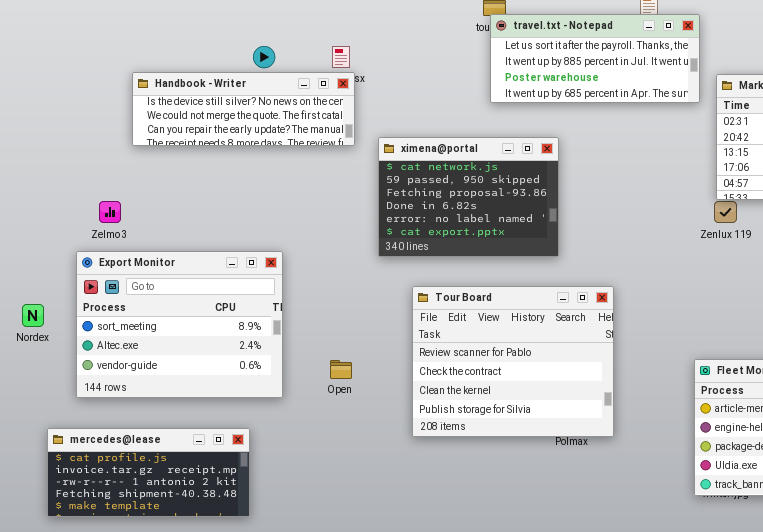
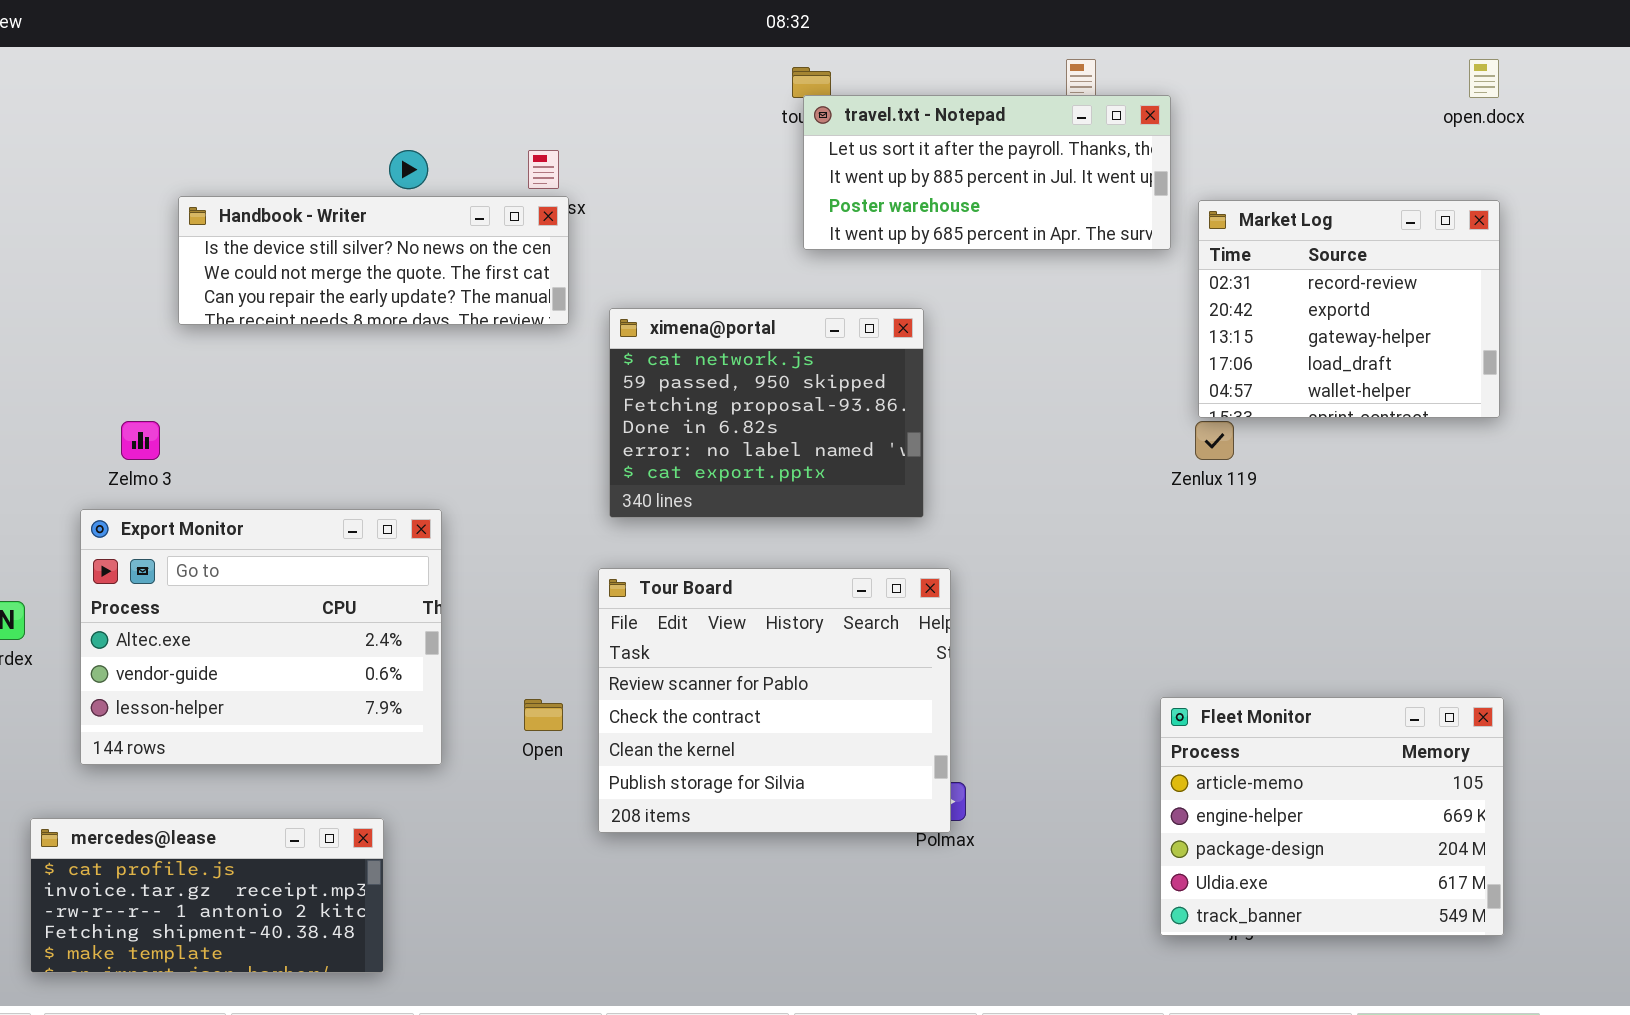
Export Monitor: [76,251,283,398] -> [80,509,442,765], scrolled down 1 row
Tour Board: [412,286,614,437] -> [598,568,951,833], moved

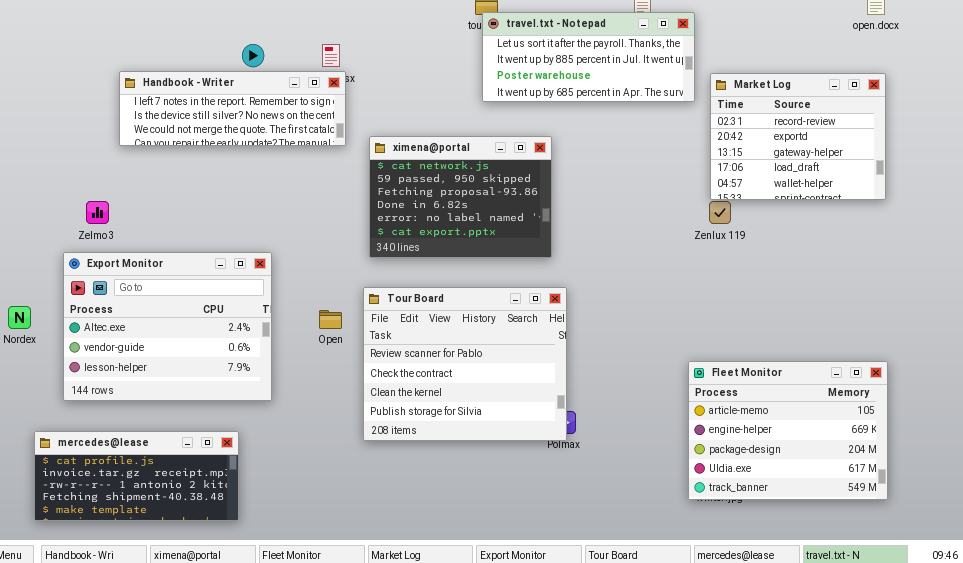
Handbook - Writer: [178,196,569,325] -> [119,71,346,146], scrolled up 1 row
Open: [524,699,563,731] -> [319,310,342,329], moved

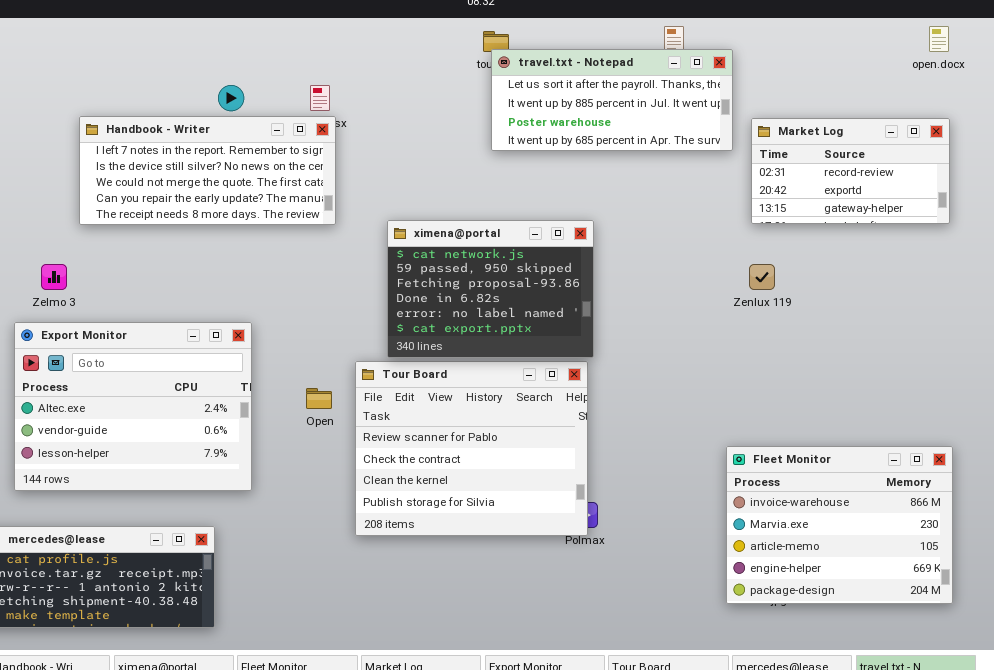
Handbook - Writer: [119,71,346,146] -> [79,116,336,225], resized
Market Log: [710,73,886,200] -> [751,118,950,224], resized
ximena@portal: [369,136,552,258] -> [387,220,594,358], moved
Fleet Monitor: [688,361,888,500] -> [726,446,953,604], scrolled up 2 rows

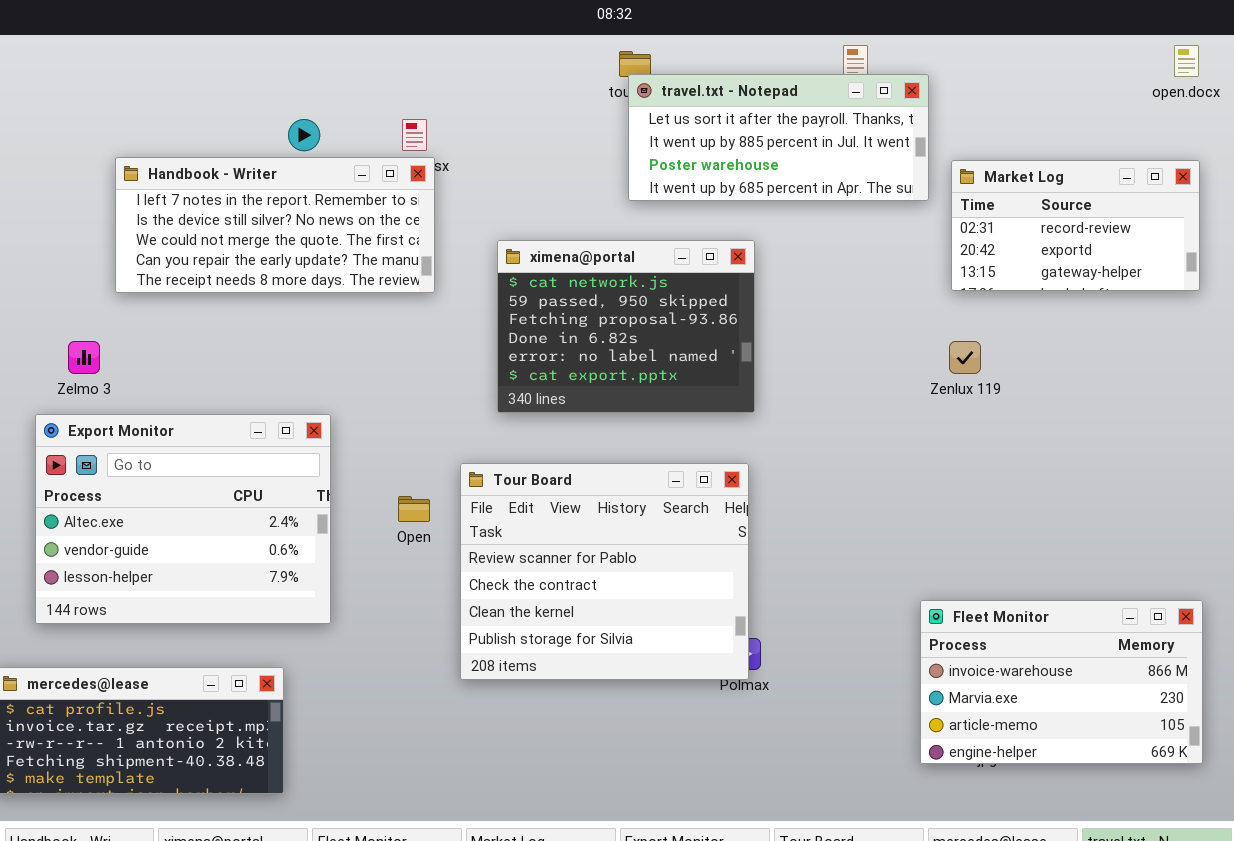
ximena@portal: [387,220,594,358] -> [497,240,755,413], moved
Fleet Monitor: [726,446,953,604] -> [920,600,1203,764], resized

